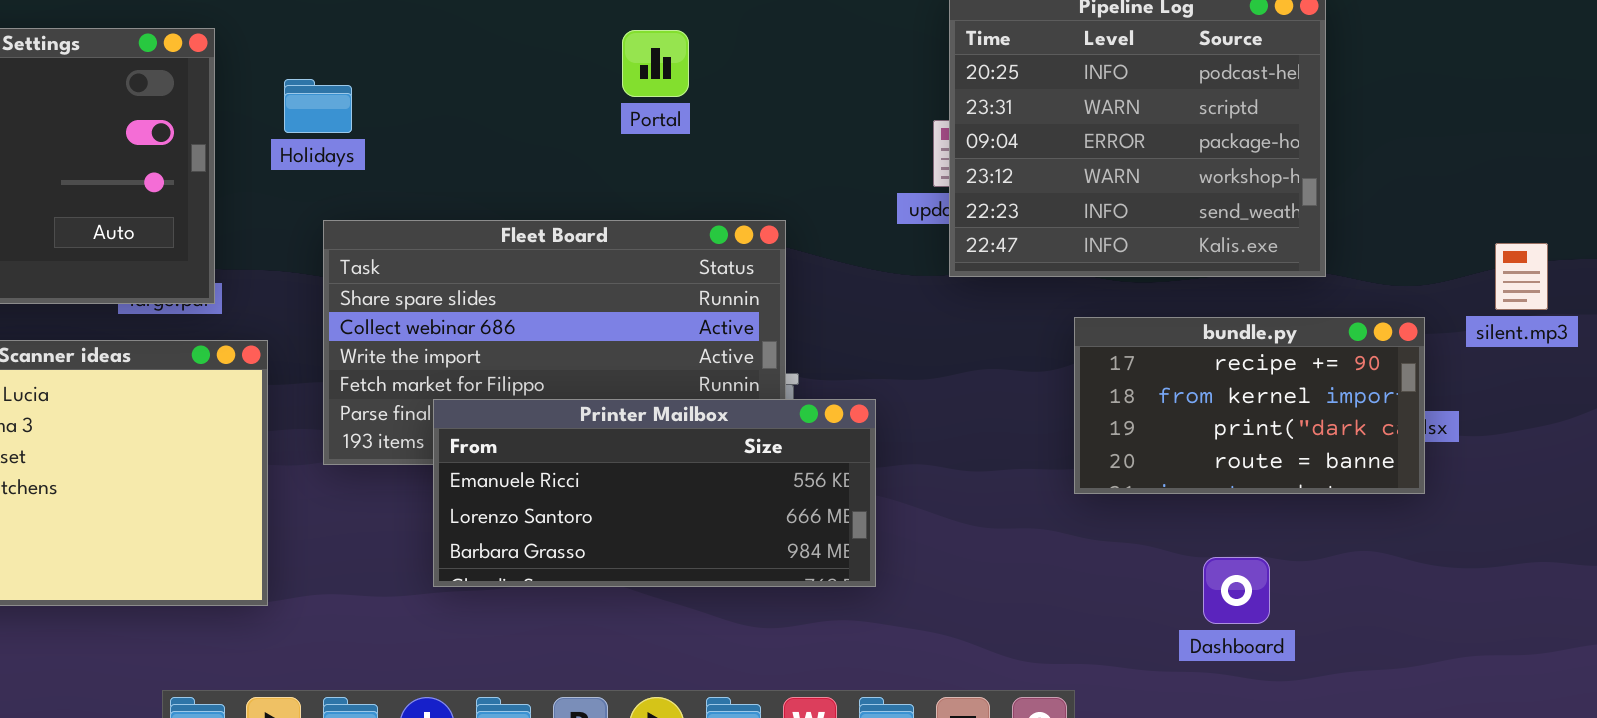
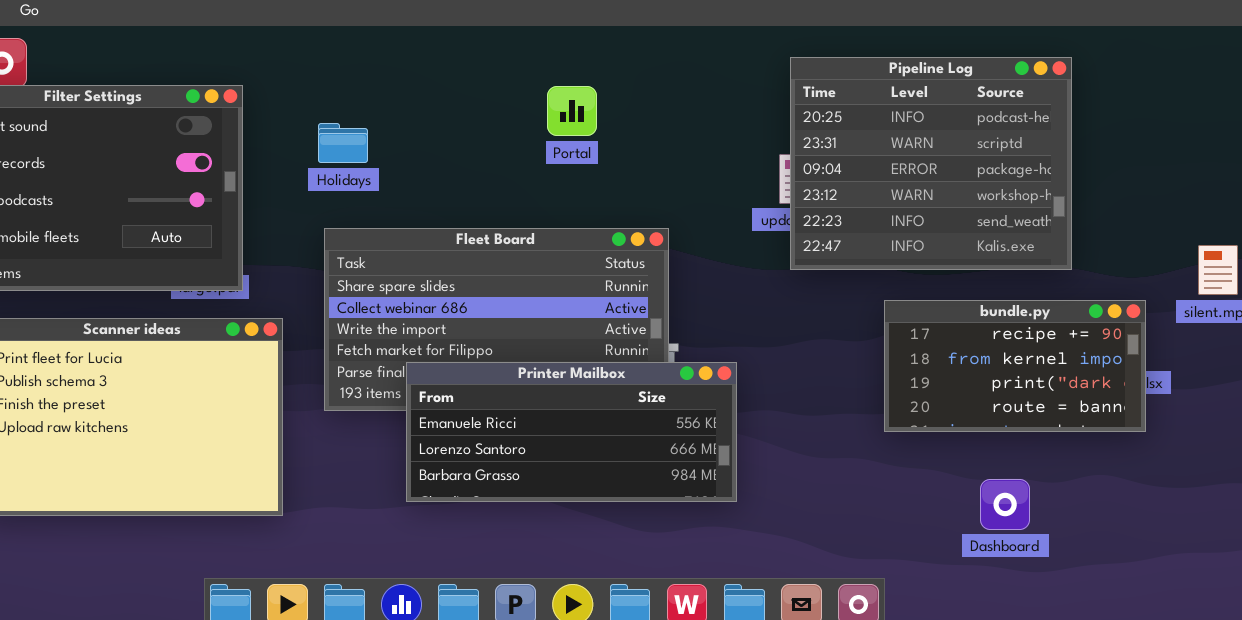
Holidays: [284,79,352,133] -> [318,123,368,163], moved

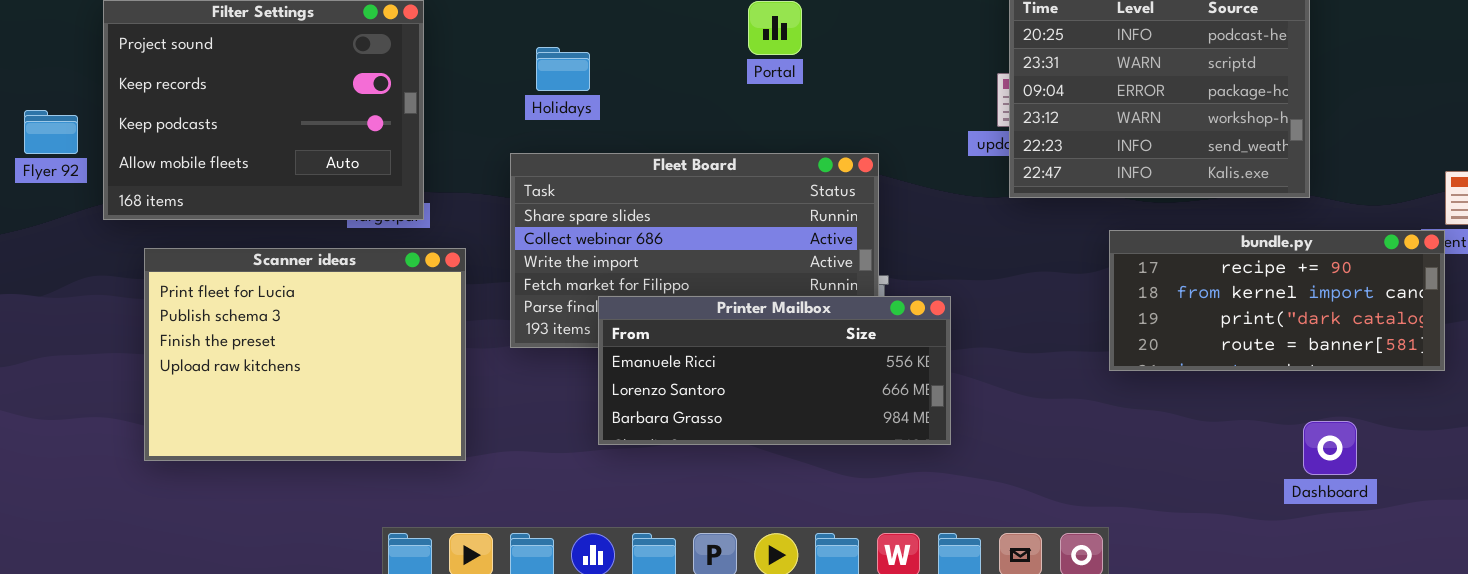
Holidays: [318,123,368,163] -> [536,47,590,91], moved
bundle.py: [884,300,1146,432] -> [1109,230,1445,371], resized
Dashboard: [980,479,1030,530] -> [1303,421,1357,475], moved

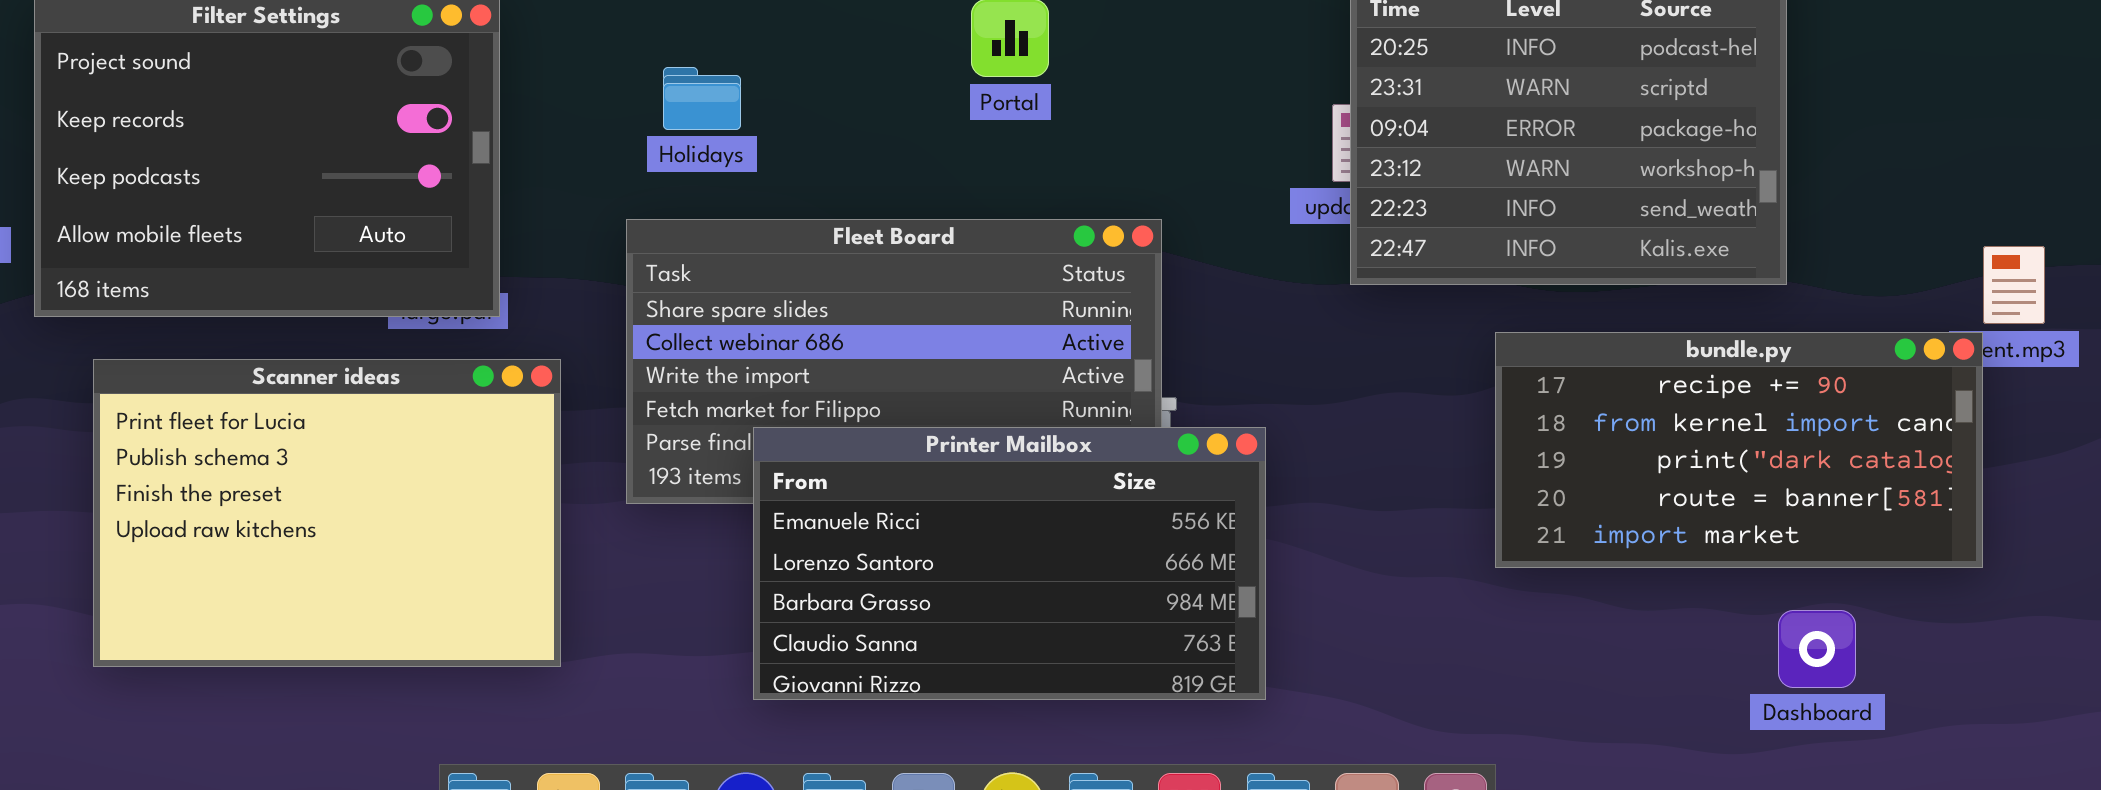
bundle.py: [1109,230,1445,371] -> [1495,332,1983,568], resized
Printer Mailbox: [598,296,951,445] -> [753,427,1266,700], resized

